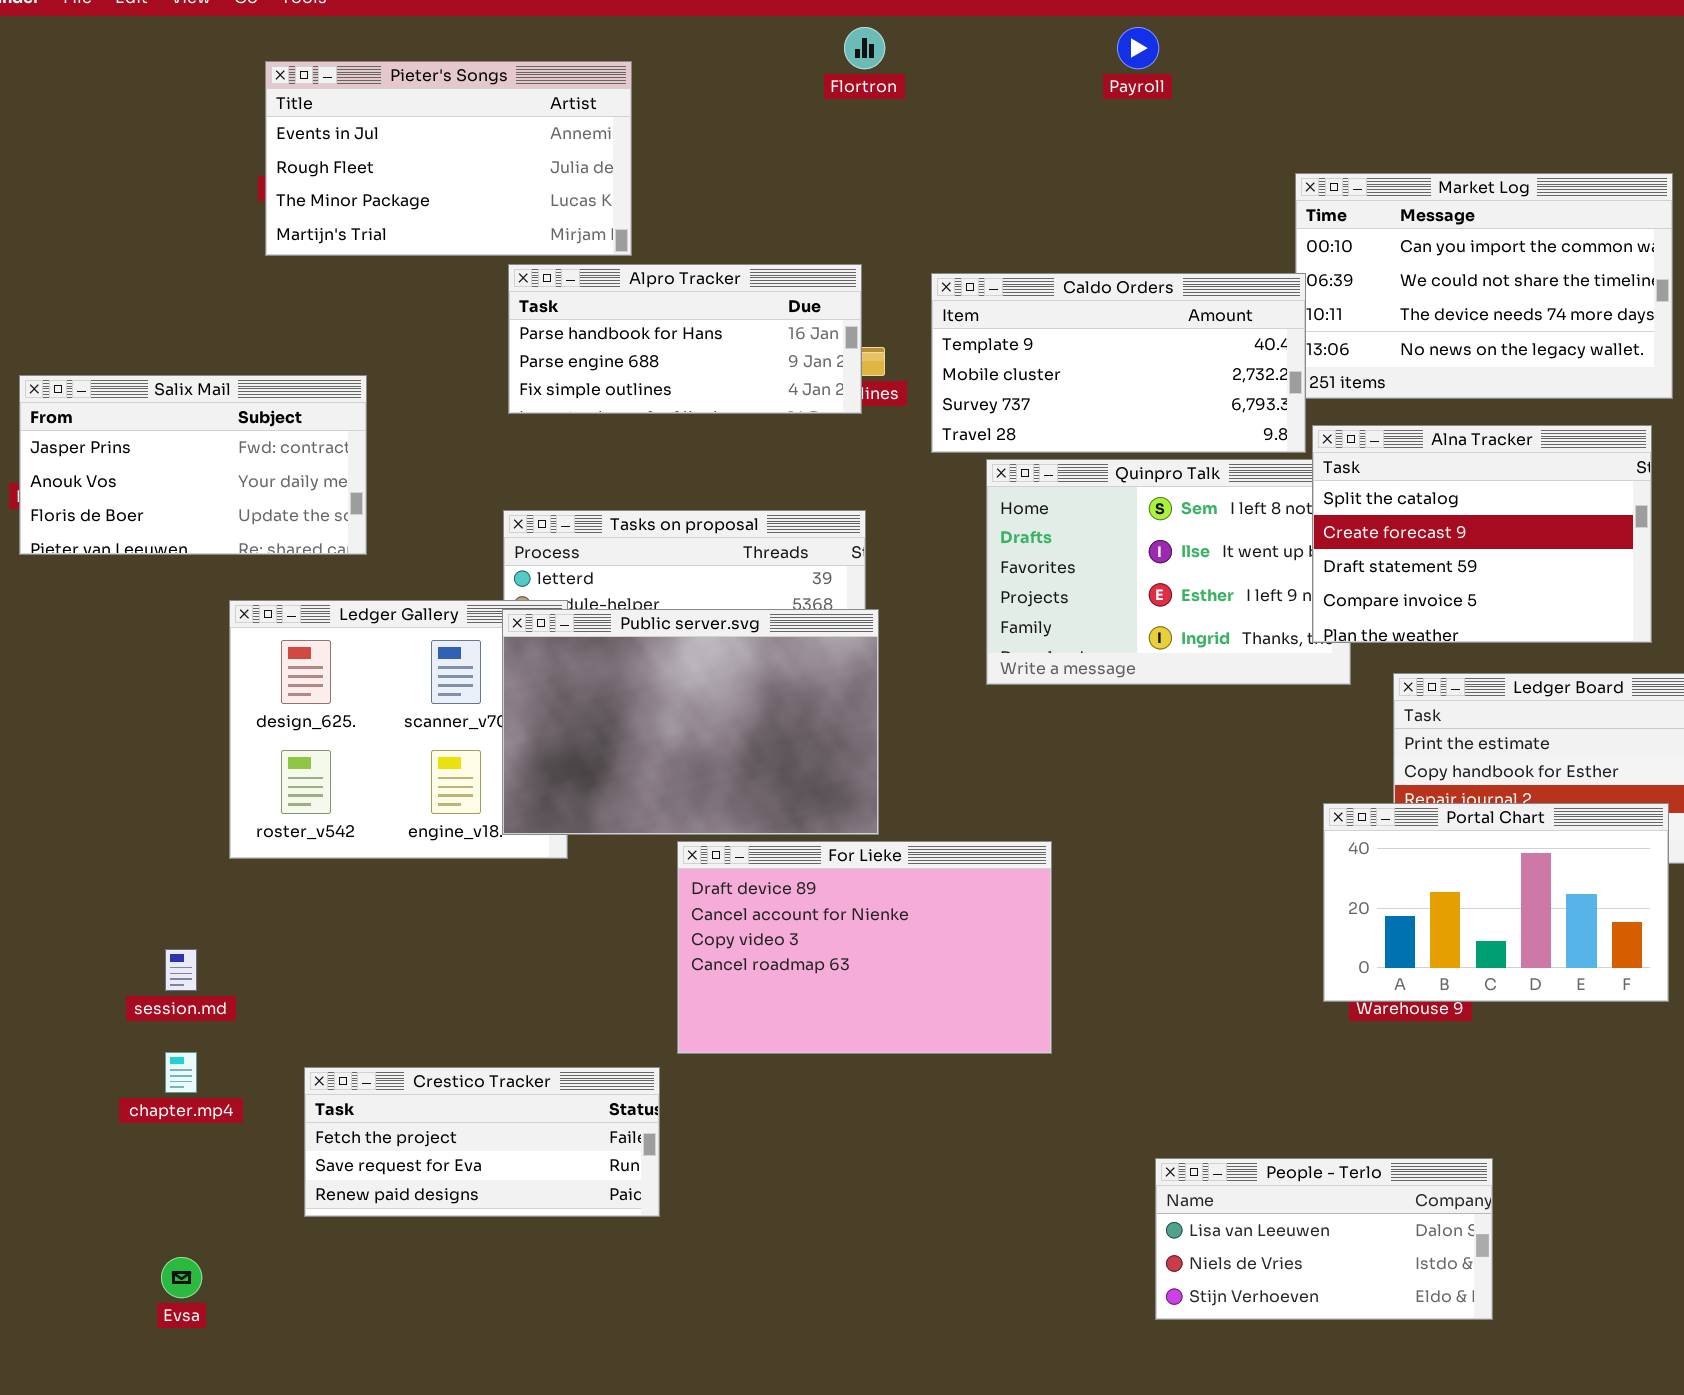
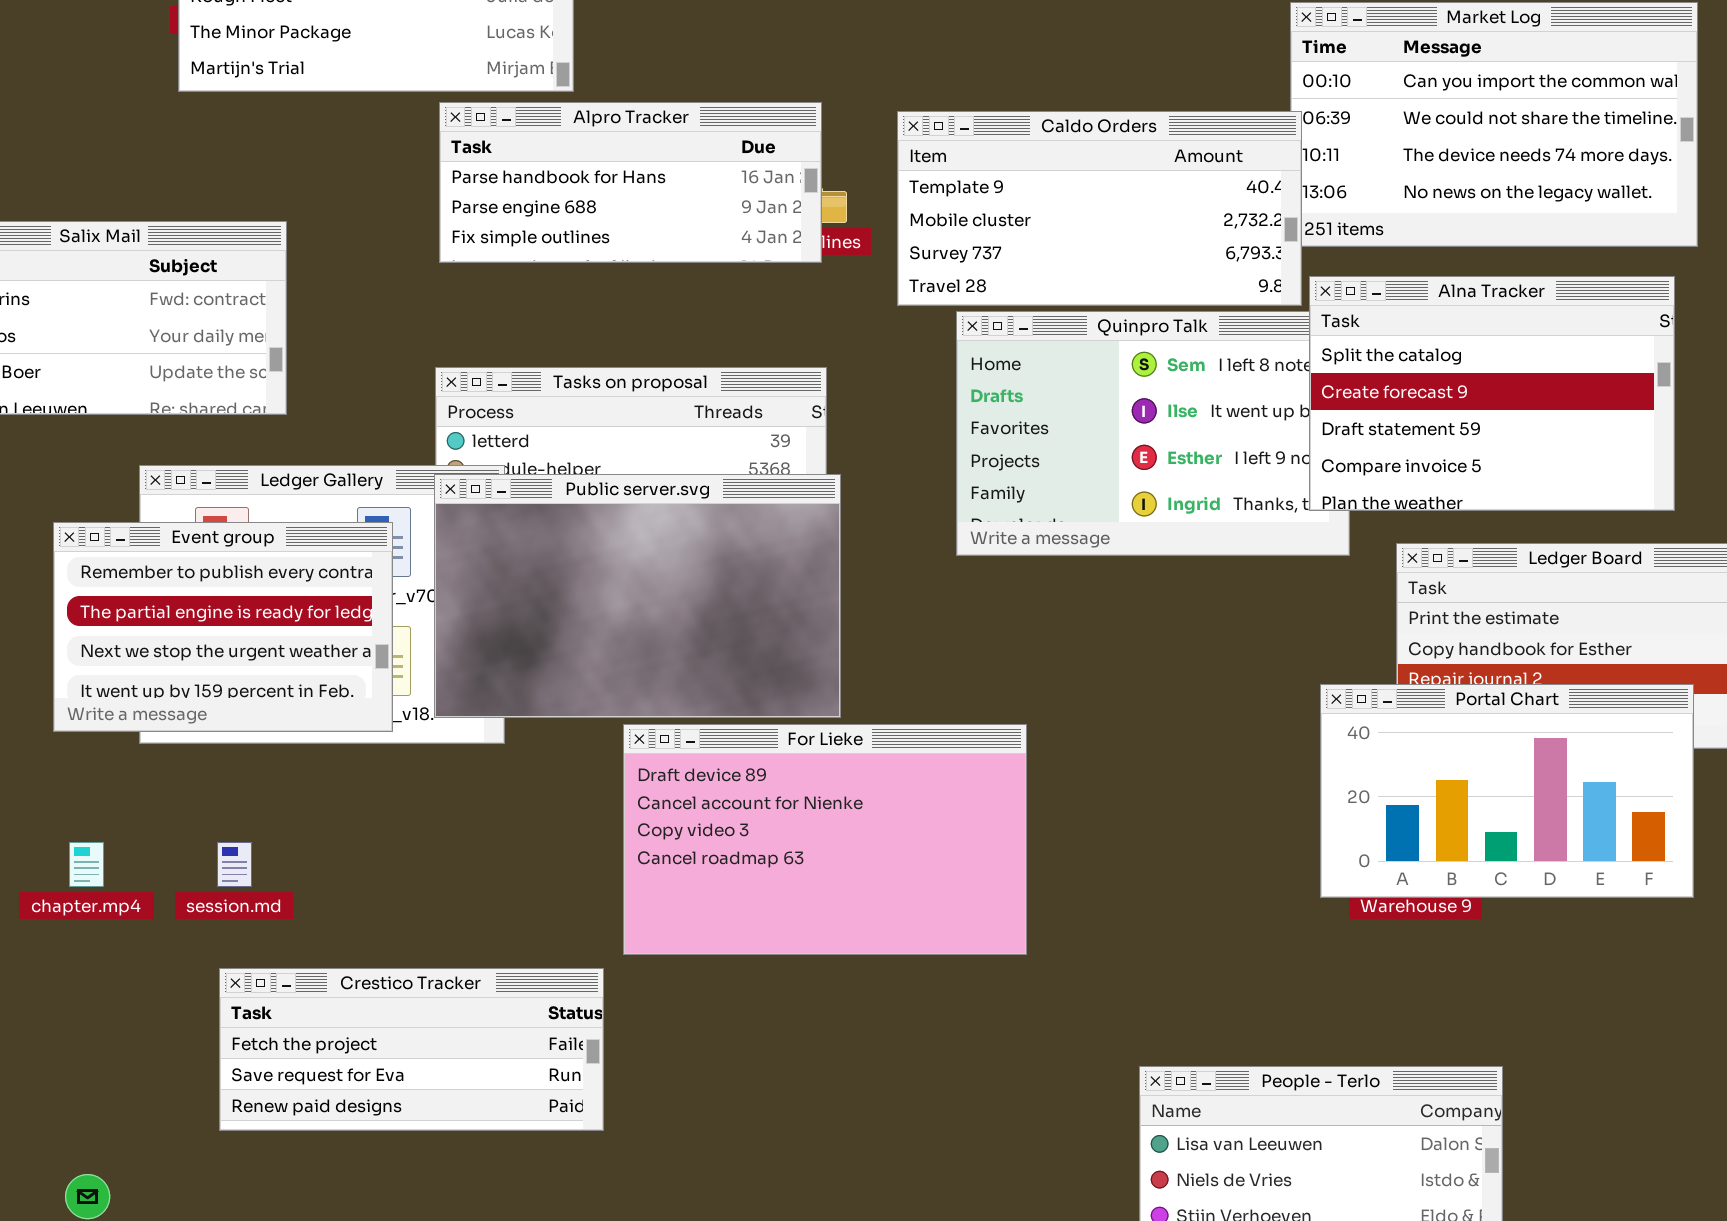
Event group: none -> [53,522,393,732], opened
session.md: [165,949,197,991] -> [217,842,252,887], moved
chapter.mp4: [165,1052,197,1093] -> [69,842,104,887], moved

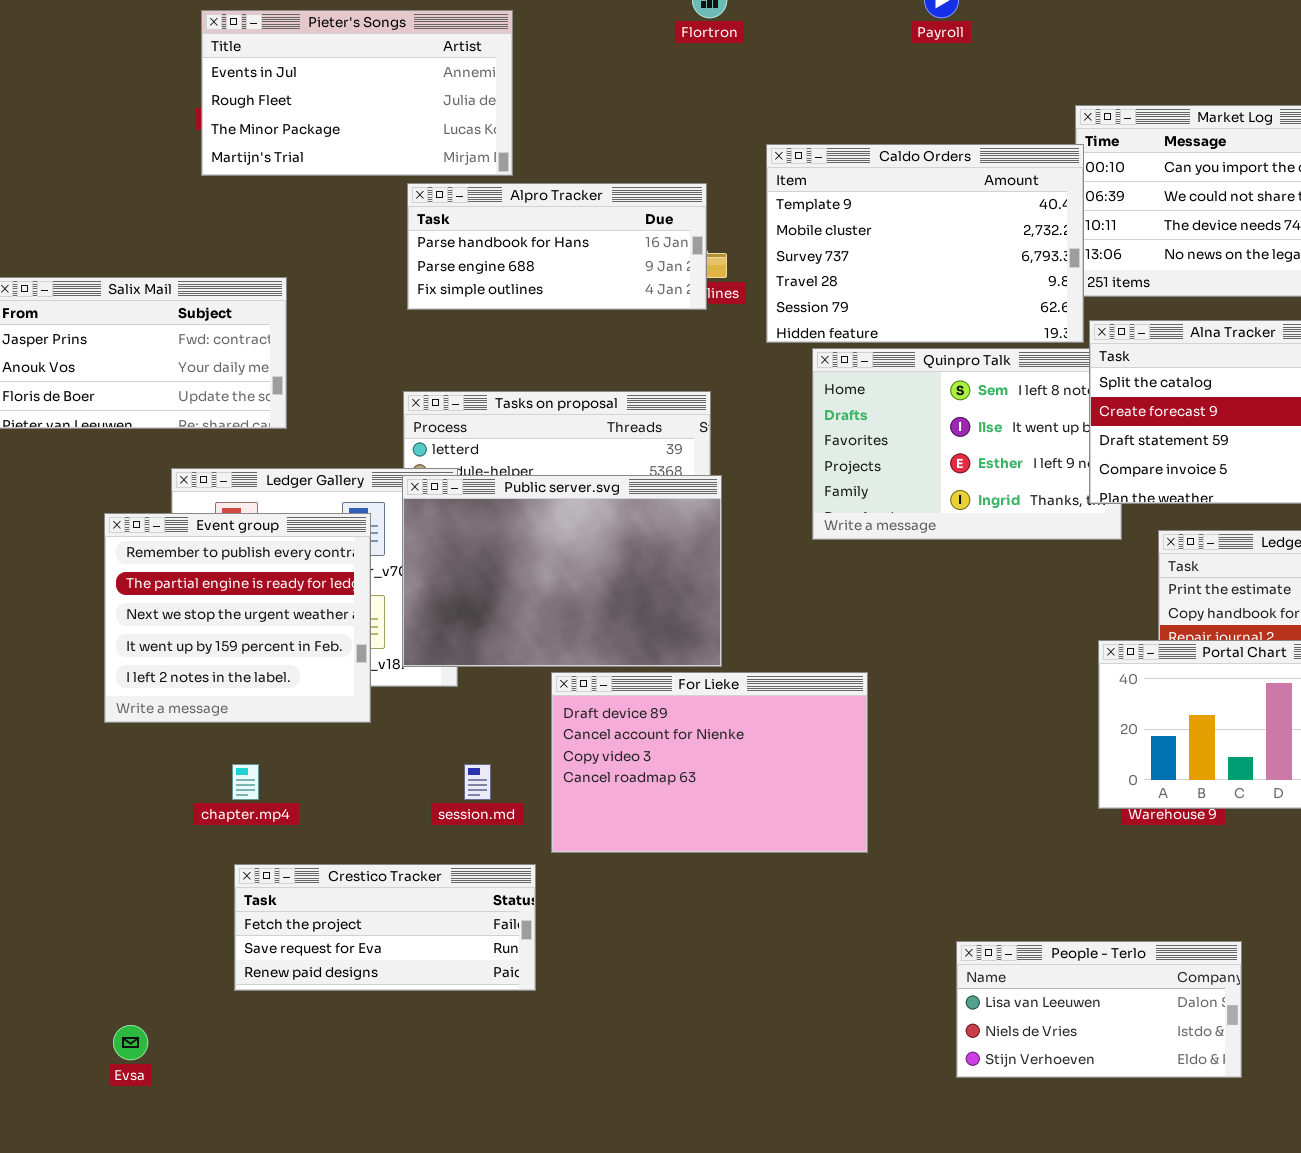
Caldo Orders: [897,111,1302,306] -> [766,144,1084,343], resized
Event group: [53,522,393,732] -> [104,513,371,723], resized
chapter.mp4: [69,842,104,887] -> [232,764,259,800], moved
session.md: [217,842,252,887] -> [464,764,491,800], moved

